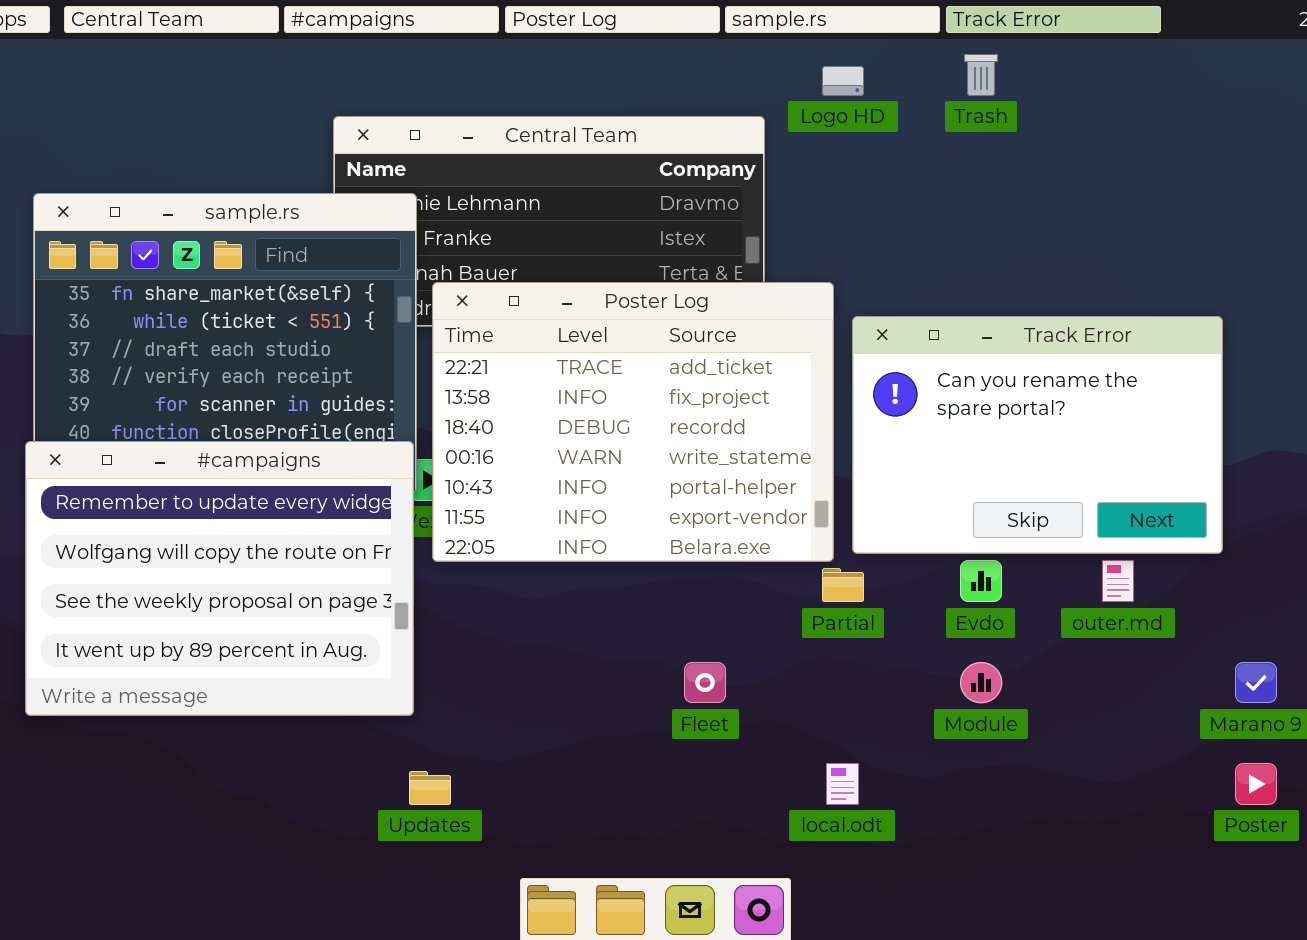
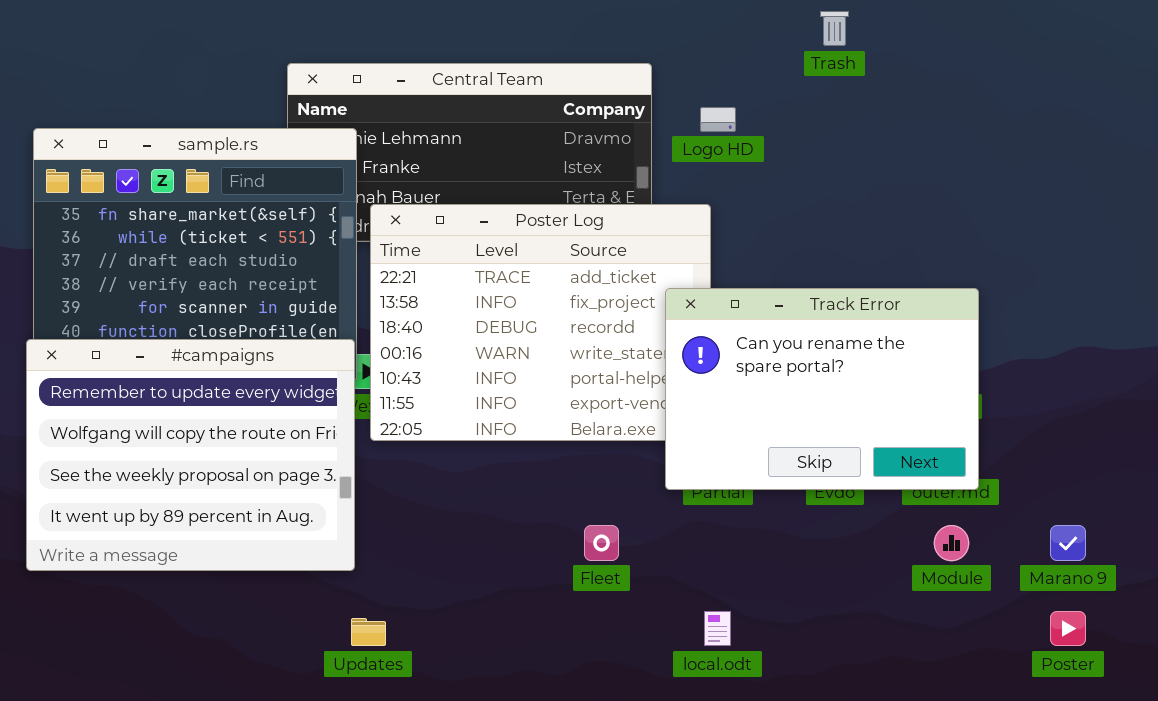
Logo HD: [822,66,864,96] -> [700,107,736,132], moved
Track Error: [852,316,1223,554] -> [665,288,979,490], moved
Module: [960,662,1002,703] -> [934,525,969,561], moved

